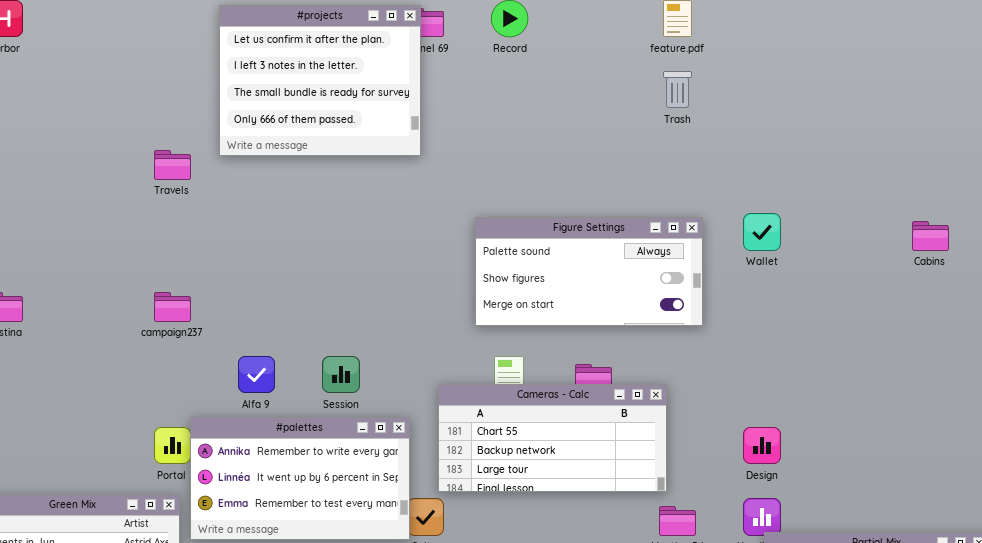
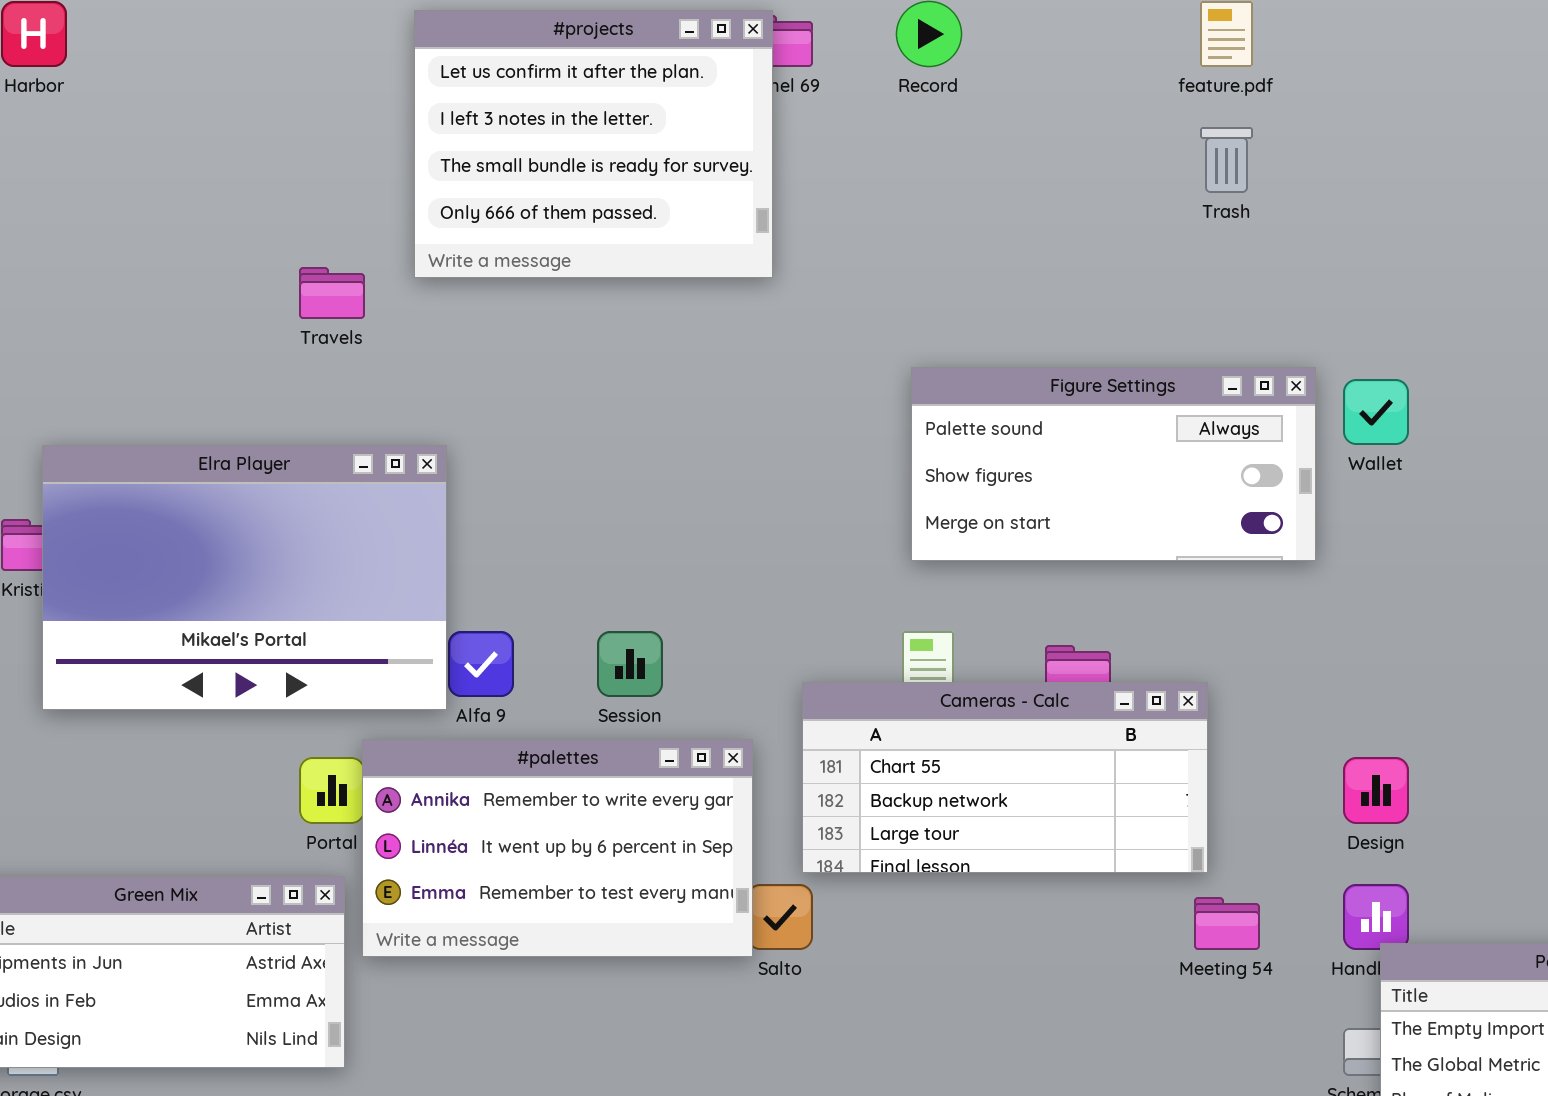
Figure Settings: [475,217,703,326] -> [911,367,1316,561], moved
Elra Player: none -> [42,445,447,710], opened

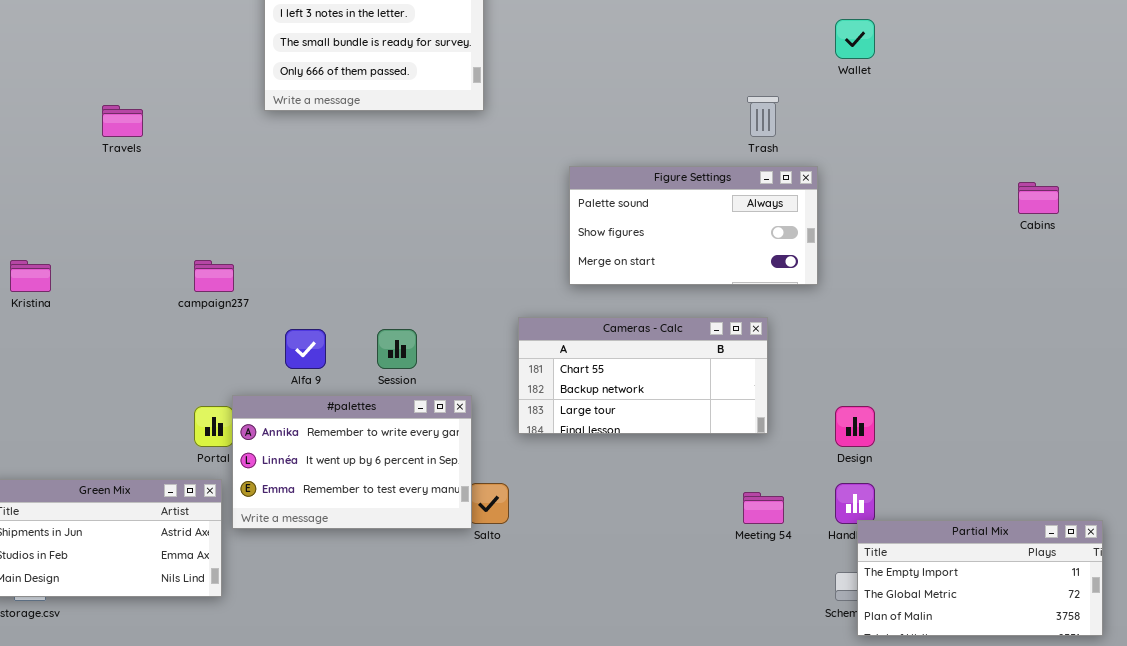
Trash: [1200,127,1253,193] -> [747,96,779,137], moved
Travels: [299,267,365,319] -> [102,105,143,137], moved
Wallet: [1343,379,1409,445] -> [835,19,875,59], moved
Elra Player: [42,445,447,710] -> none, closed
Cameras - Calc: [802,682,1208,873] -> [518,317,768,434], moved

